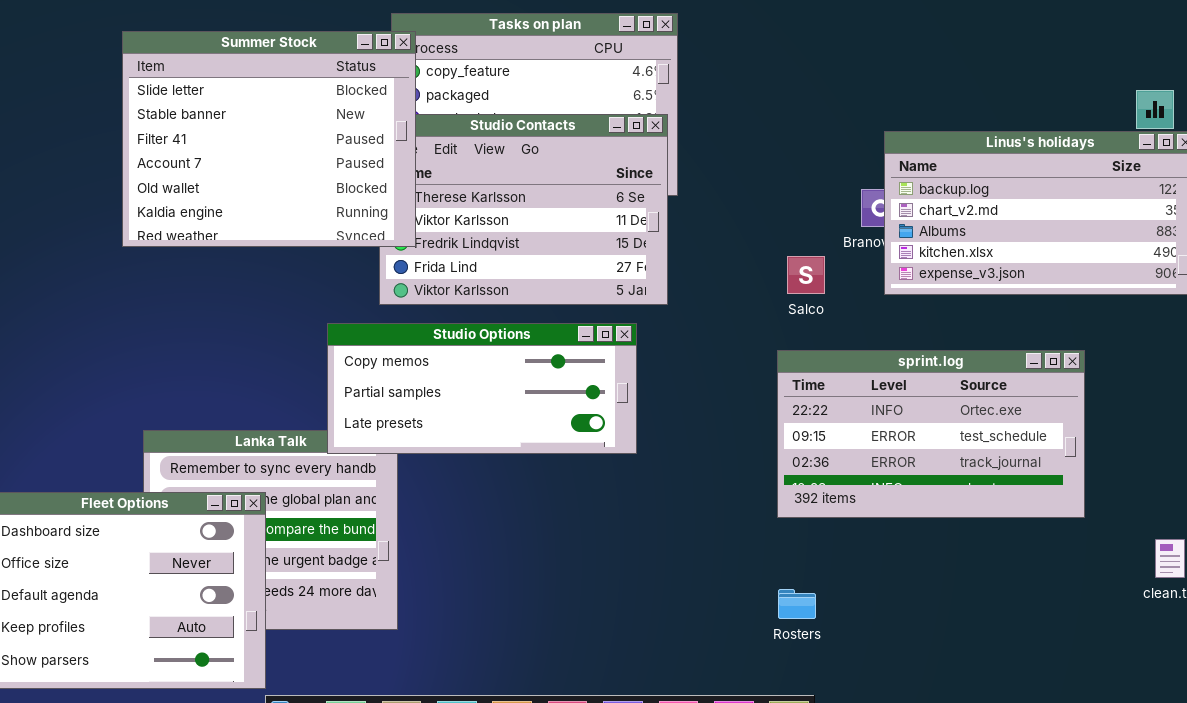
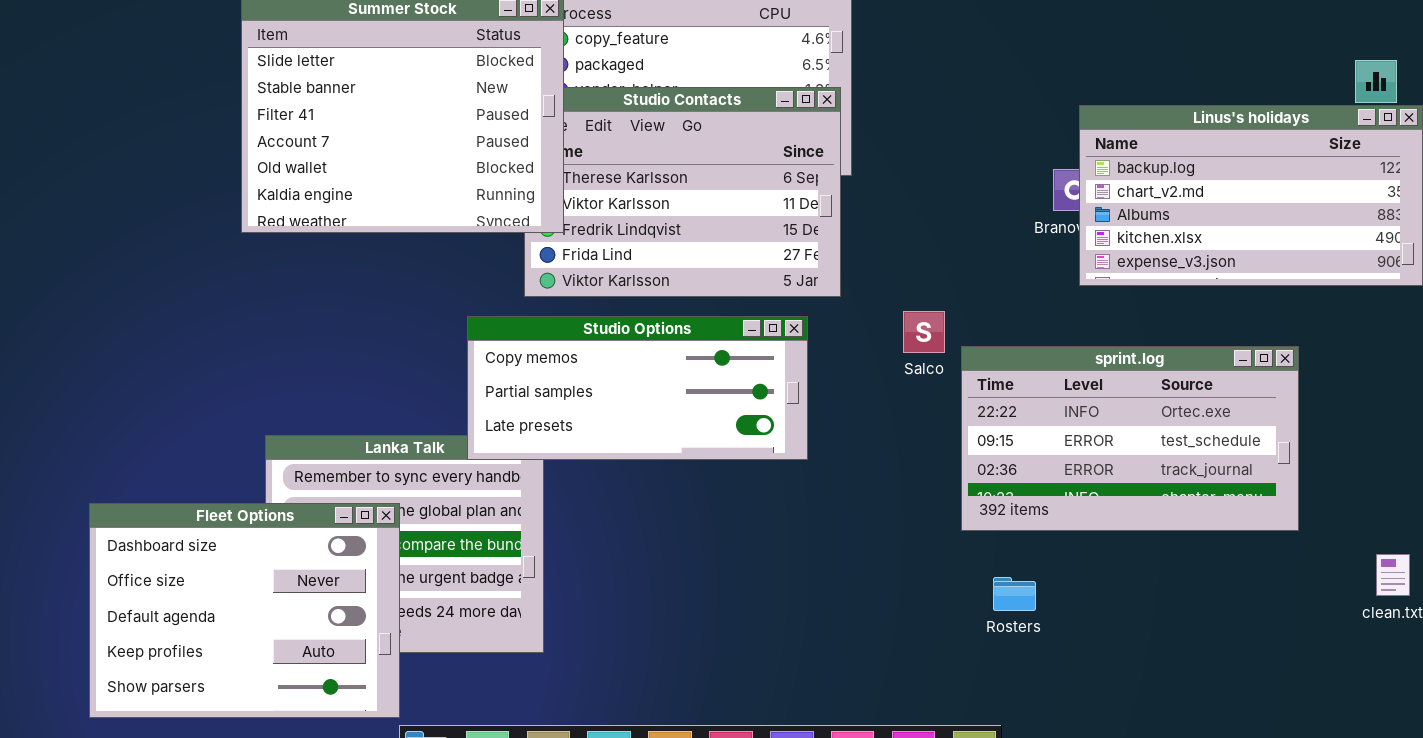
Salco: [787,256,825,294] -> [903,311,945,353], moved
Rosters: [778,589,816,619] -> [993,577,1036,611], moved

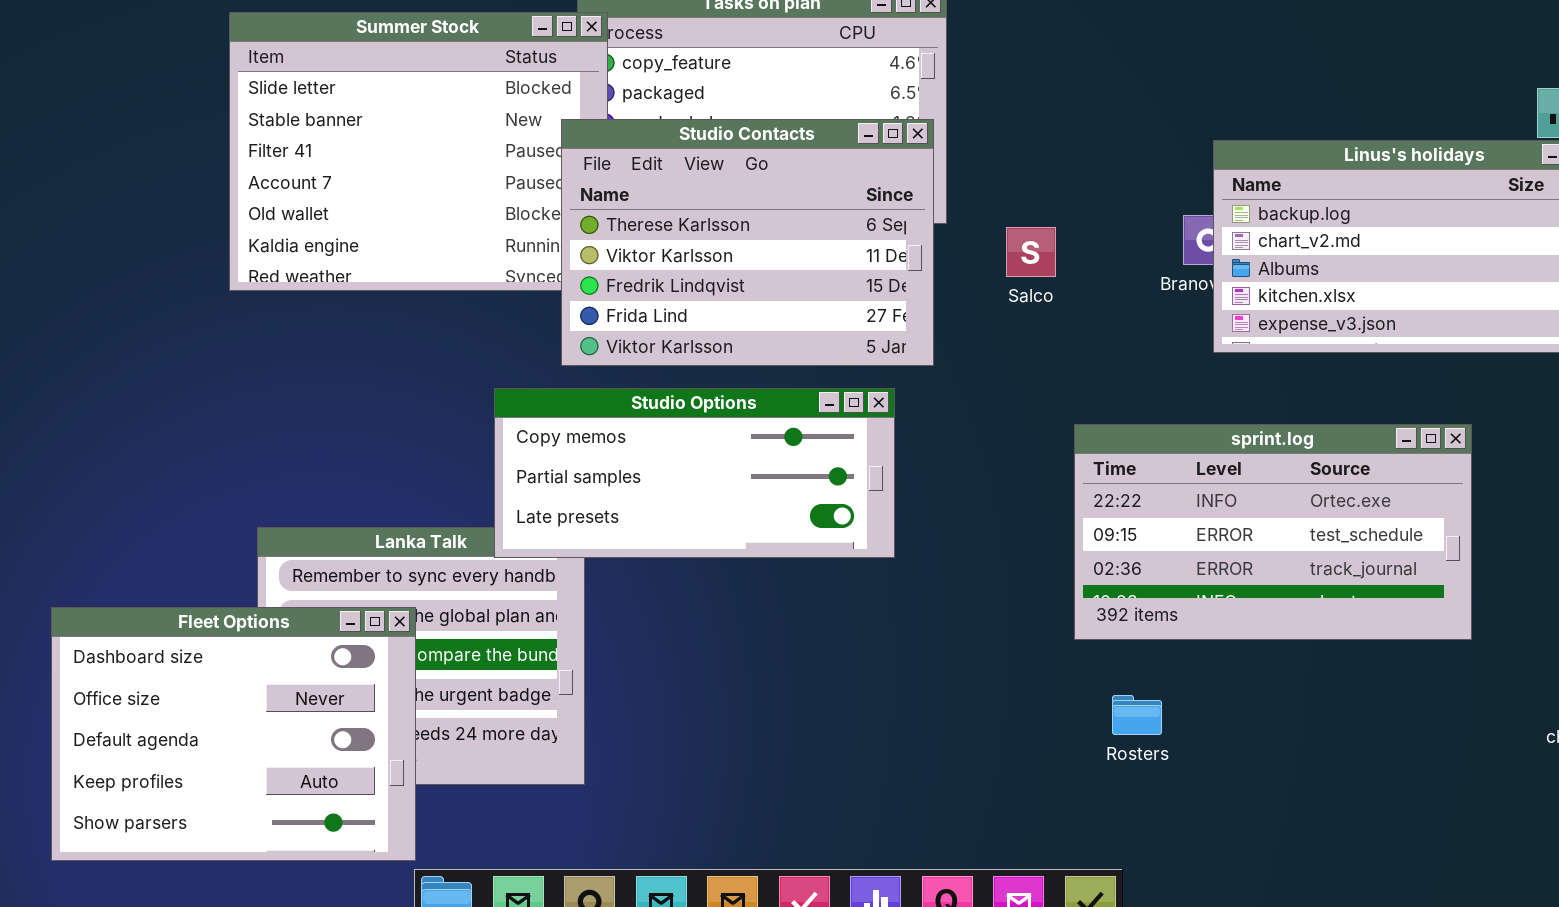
Studio Contacts: [524,87,841,297] -> [561,119,934,366], raised
Salco: [903,311,945,353] -> [1006,227,1056,277], moved

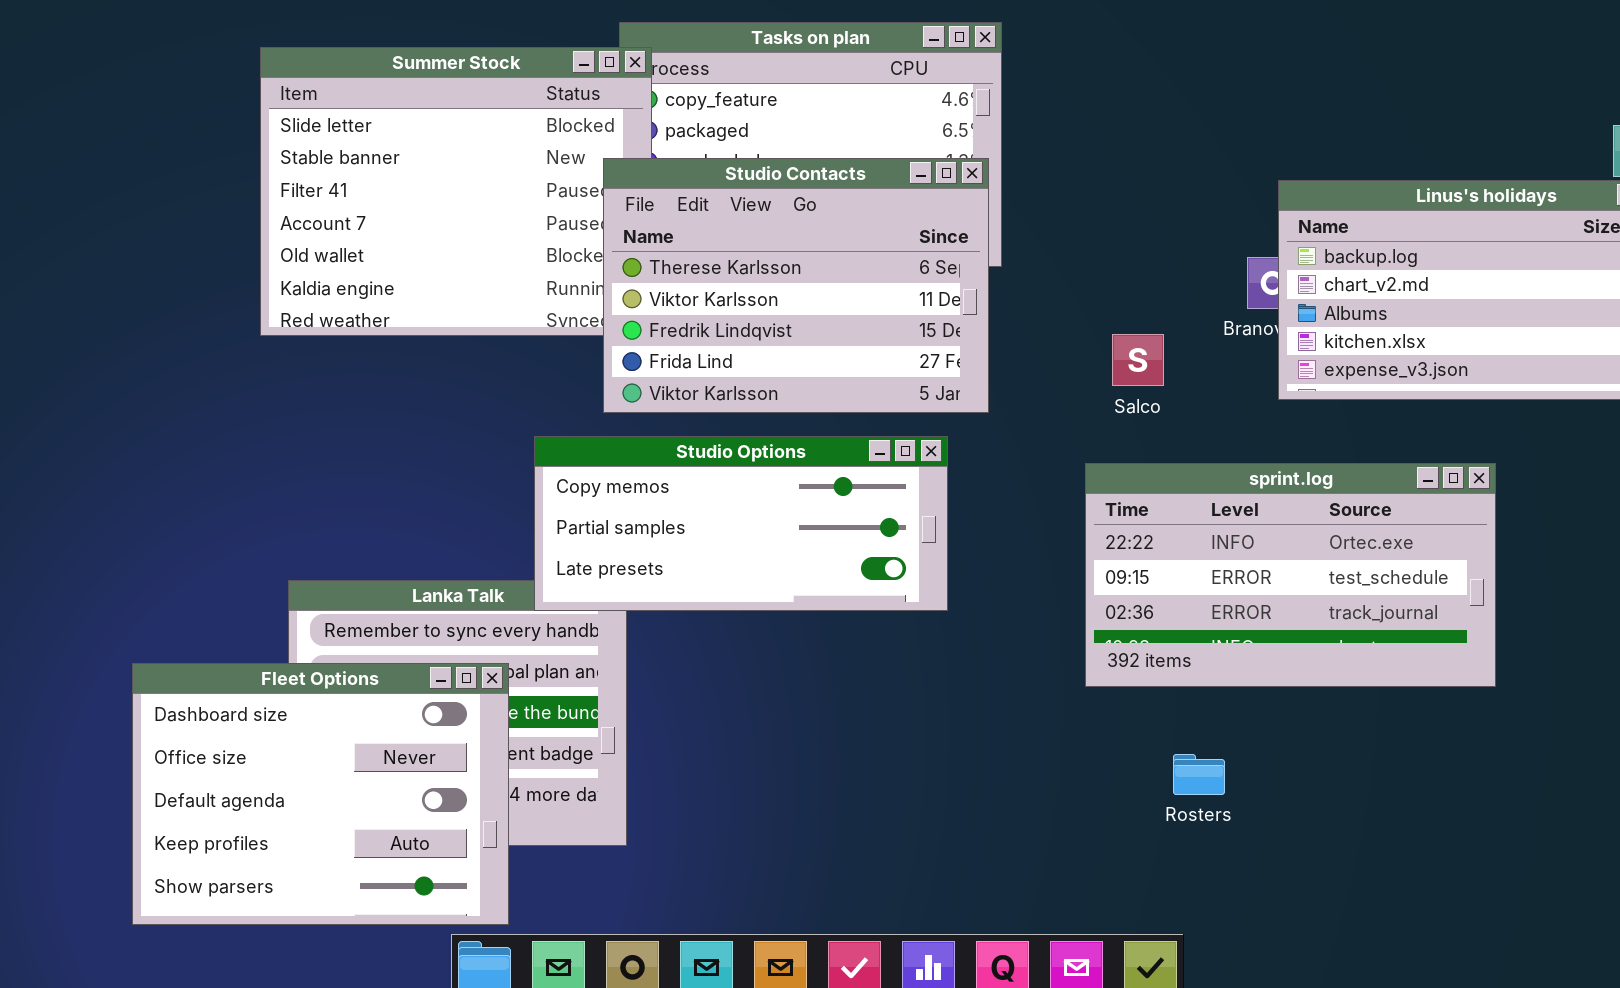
Salco: [1006,227,1056,277] -> [1112,334,1164,386], moved
sprint.log: [1074,424,1472,640] -> [1085,463,1496,687], moved
Fleet Options: [51,607,416,861] -> [132,663,509,925], moved

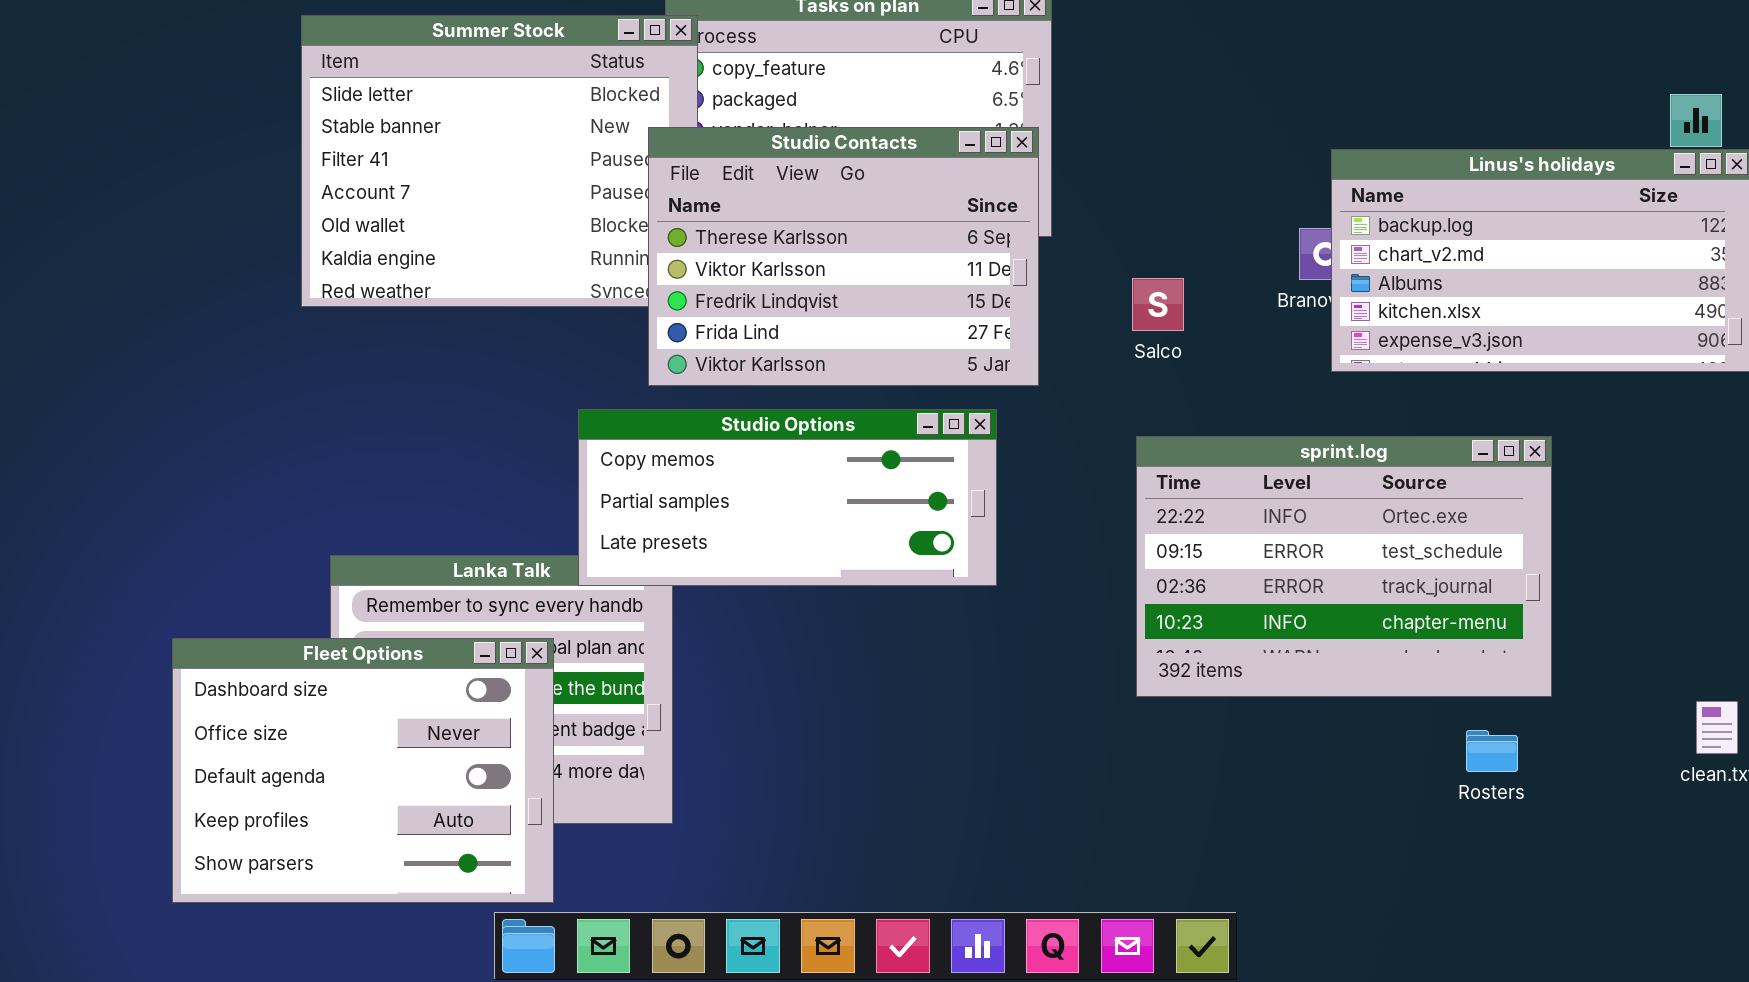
Salco: [1112,334,1164,386] -> [1132,278,1184,331], moved
sprint.log: [1085,463,1496,687] -> [1136,436,1552,697], resized
Rosters: [1173,754,1225,795] -> [1466,730,1518,772], moved

